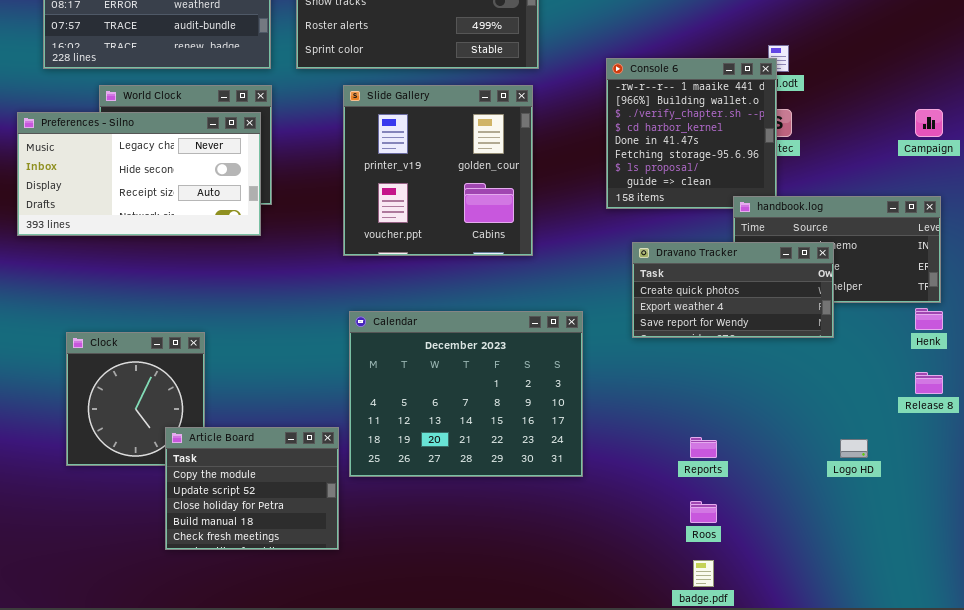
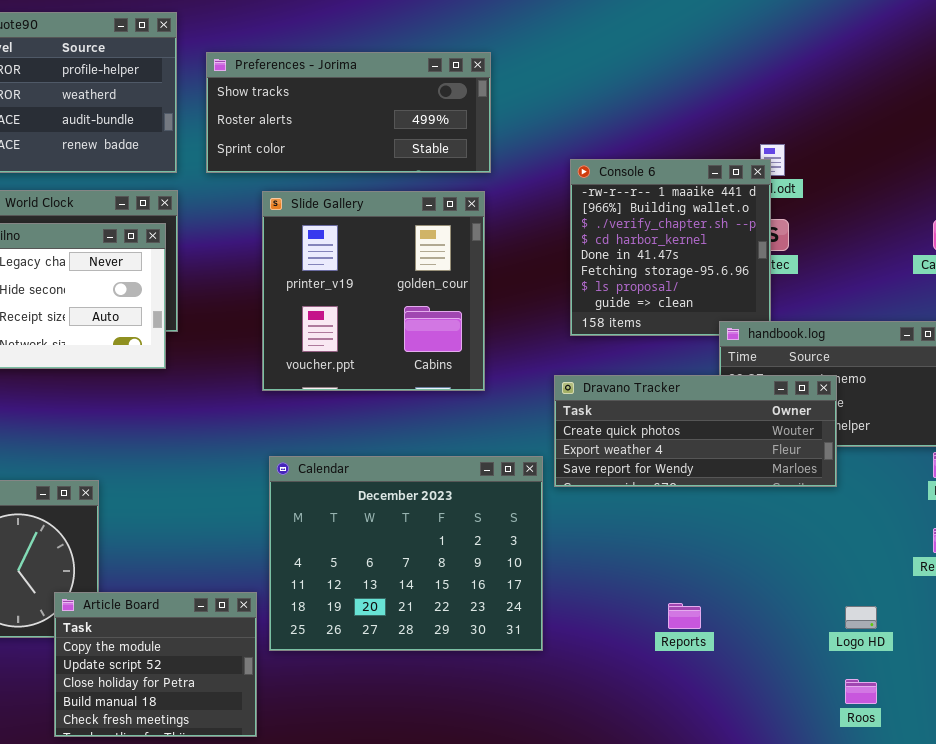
Dravano Tracker: [632,242,834,338] -> [554,375,837,487], resized
Roos: [690,501,717,523] -> [845,679,877,704], moved

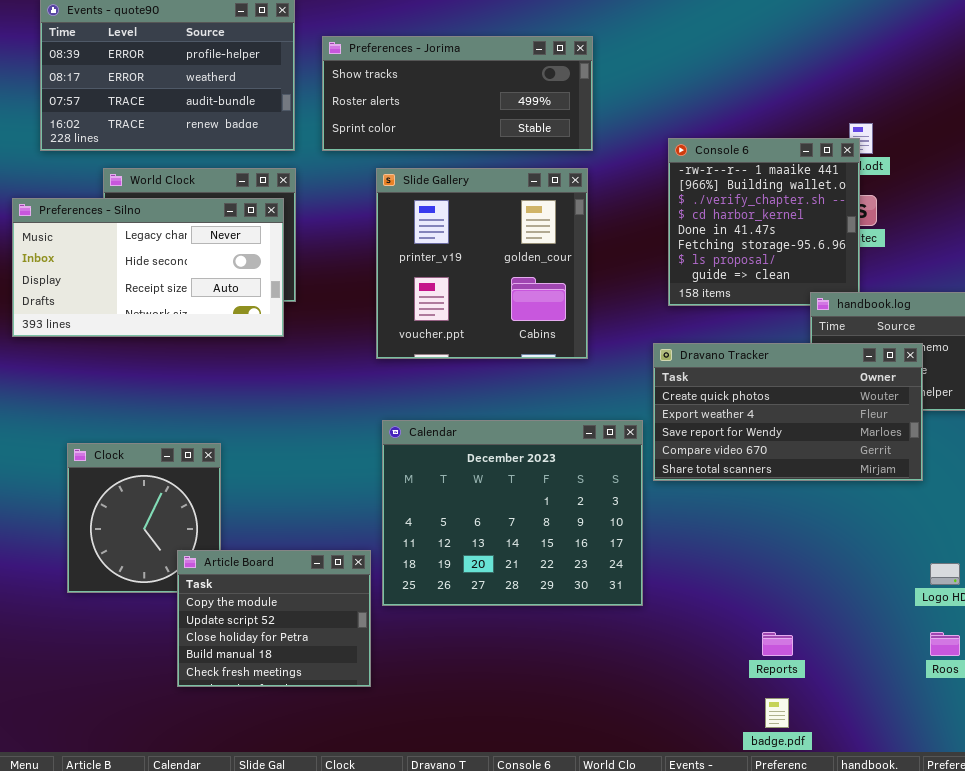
Dravano Tracker: [554,375,837,487] -> [653,343,923,481], resized
Reports: [668,603,701,629] -> [762,632,793,656], moved

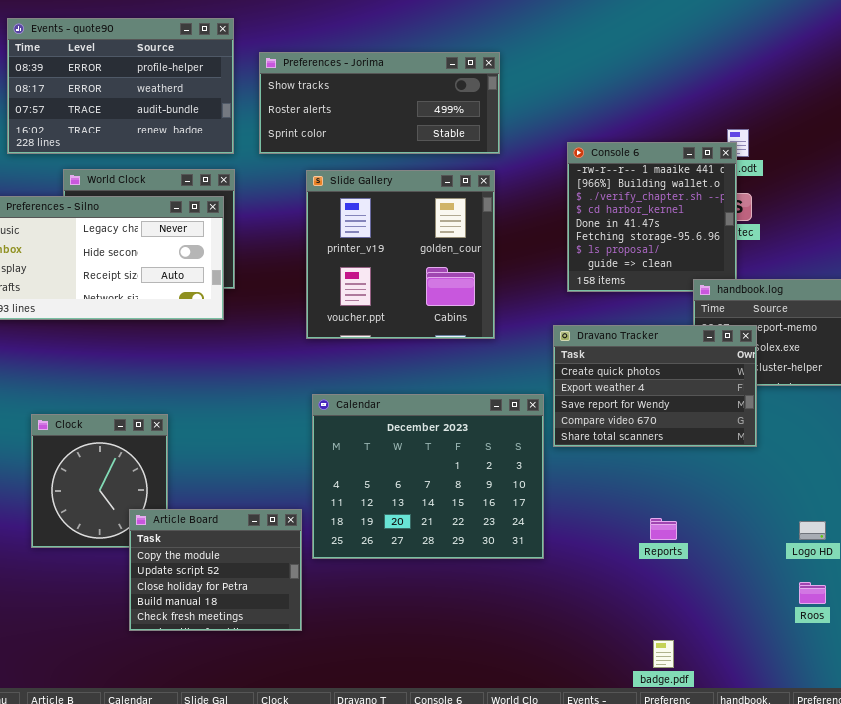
Dravano Tracker: [653,343,923,481] -> [553,325,757,447], resized
Reports: [762,632,793,656] -> [650,518,677,540], moved

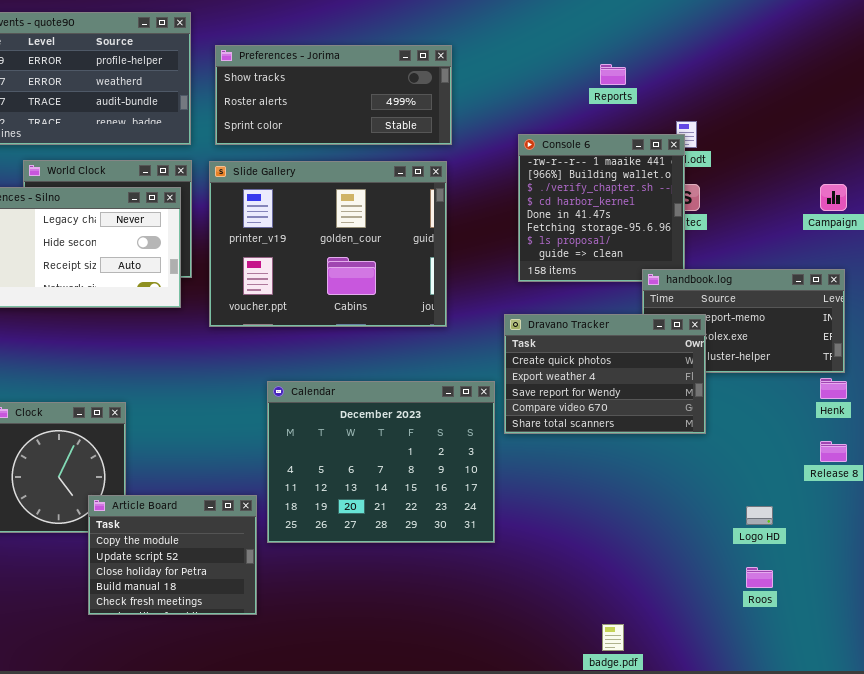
Slide Gallery: [306,170,495,339] -> [209,161,447,327], resized
Reports: [650,518,677,540] -> [600,64,626,85], moved

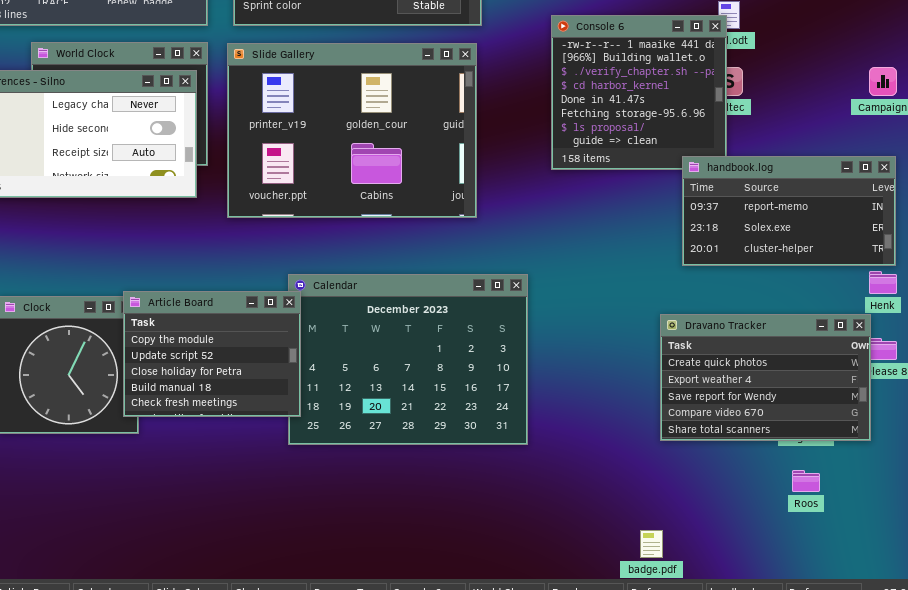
Dravano Tracker: [504,314,706,434] -> [660,314,871,441], moved
Article Board: [88,495,257,615] -> [123,291,301,417], moved

